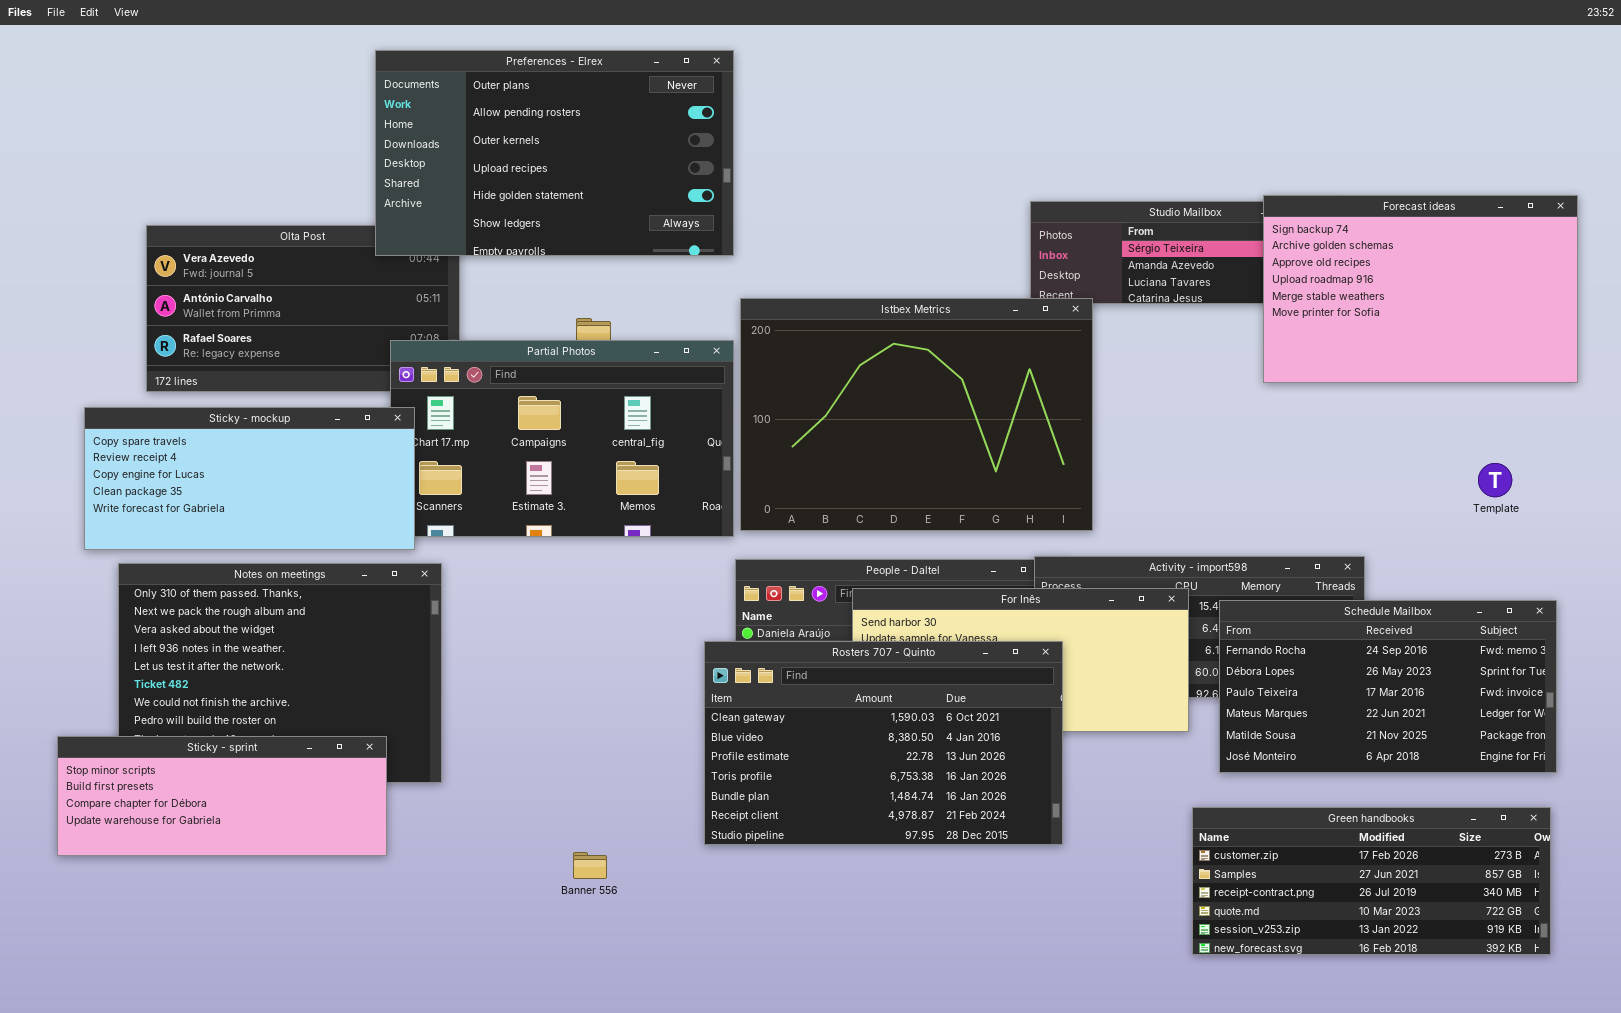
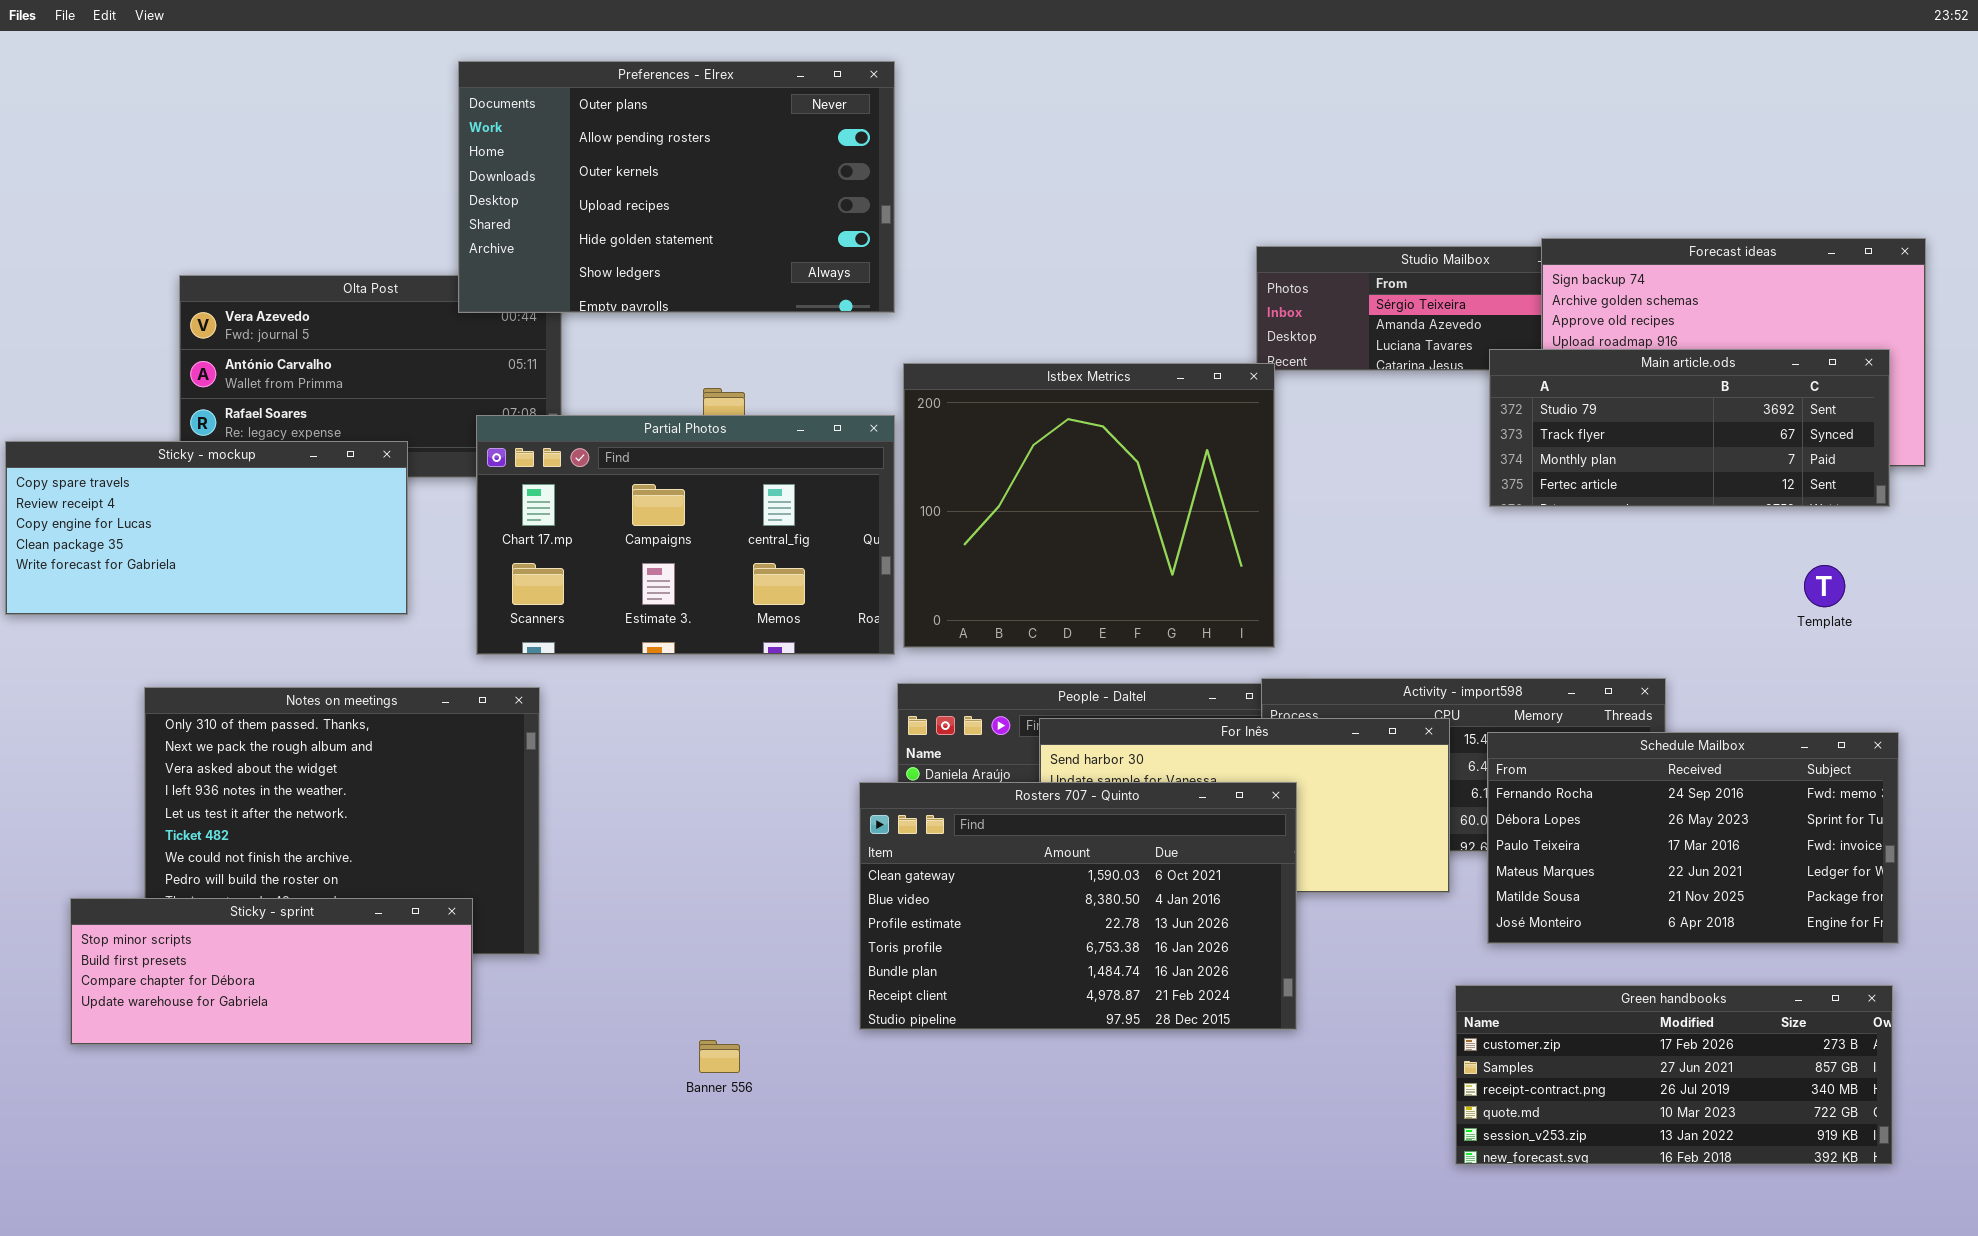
Main article.ods: none -> [1489,349,1890,507], opened
Istbex Metrics: [740,298,1093,531] -> [903,363,1275,648], resized
Sticky - mockup: [84,407,415,550] -> [5,441,408,615], moved

